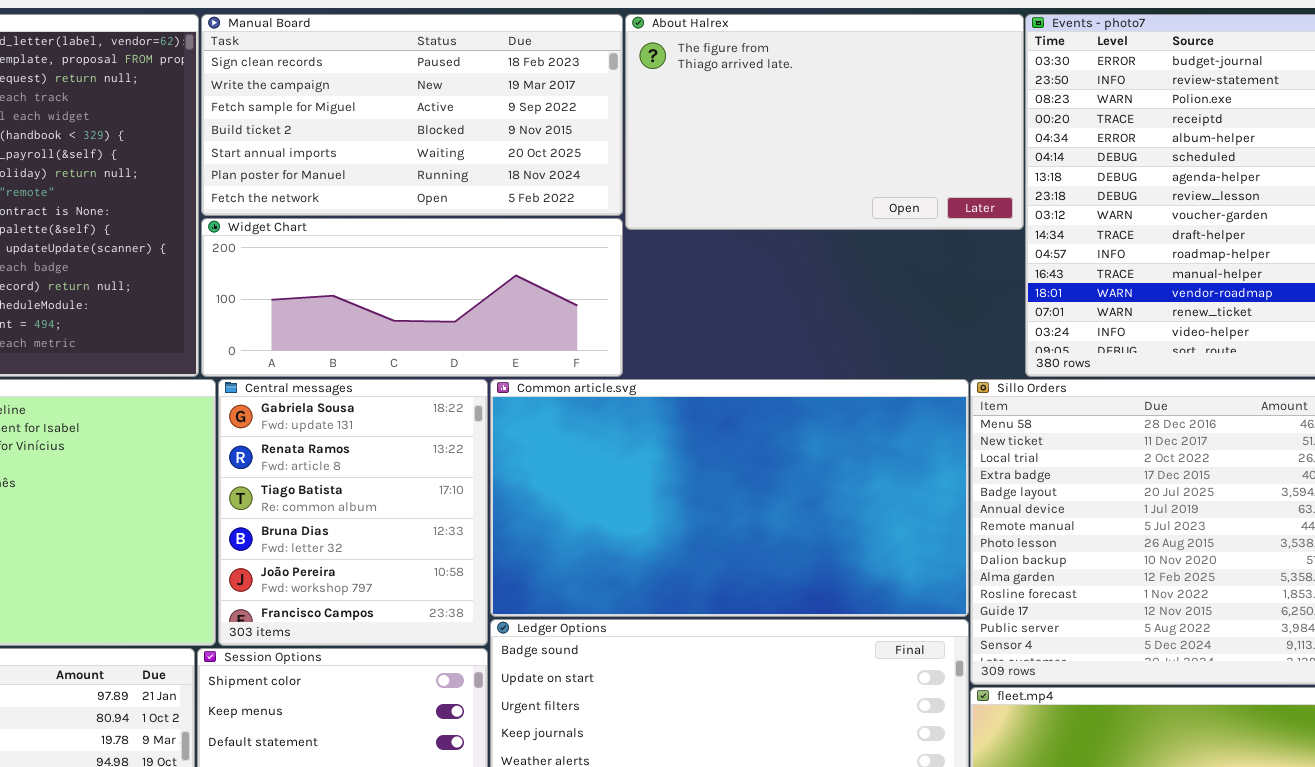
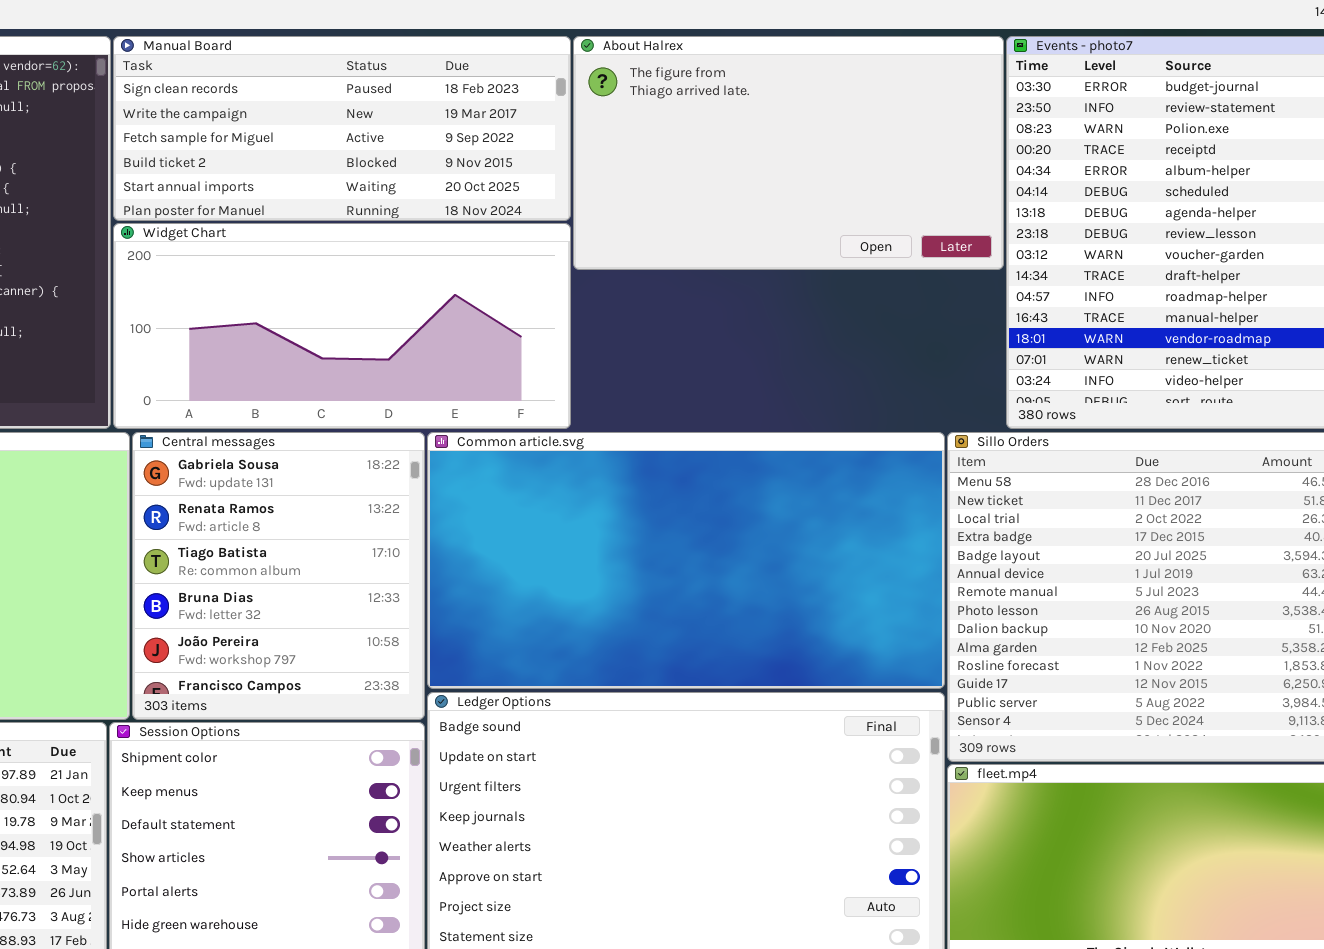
Manual Board: [201,14,623,216] -> [113,36,571,221], resized
Widget Chart: [201,218,623,377] -> [113,223,571,429], resized

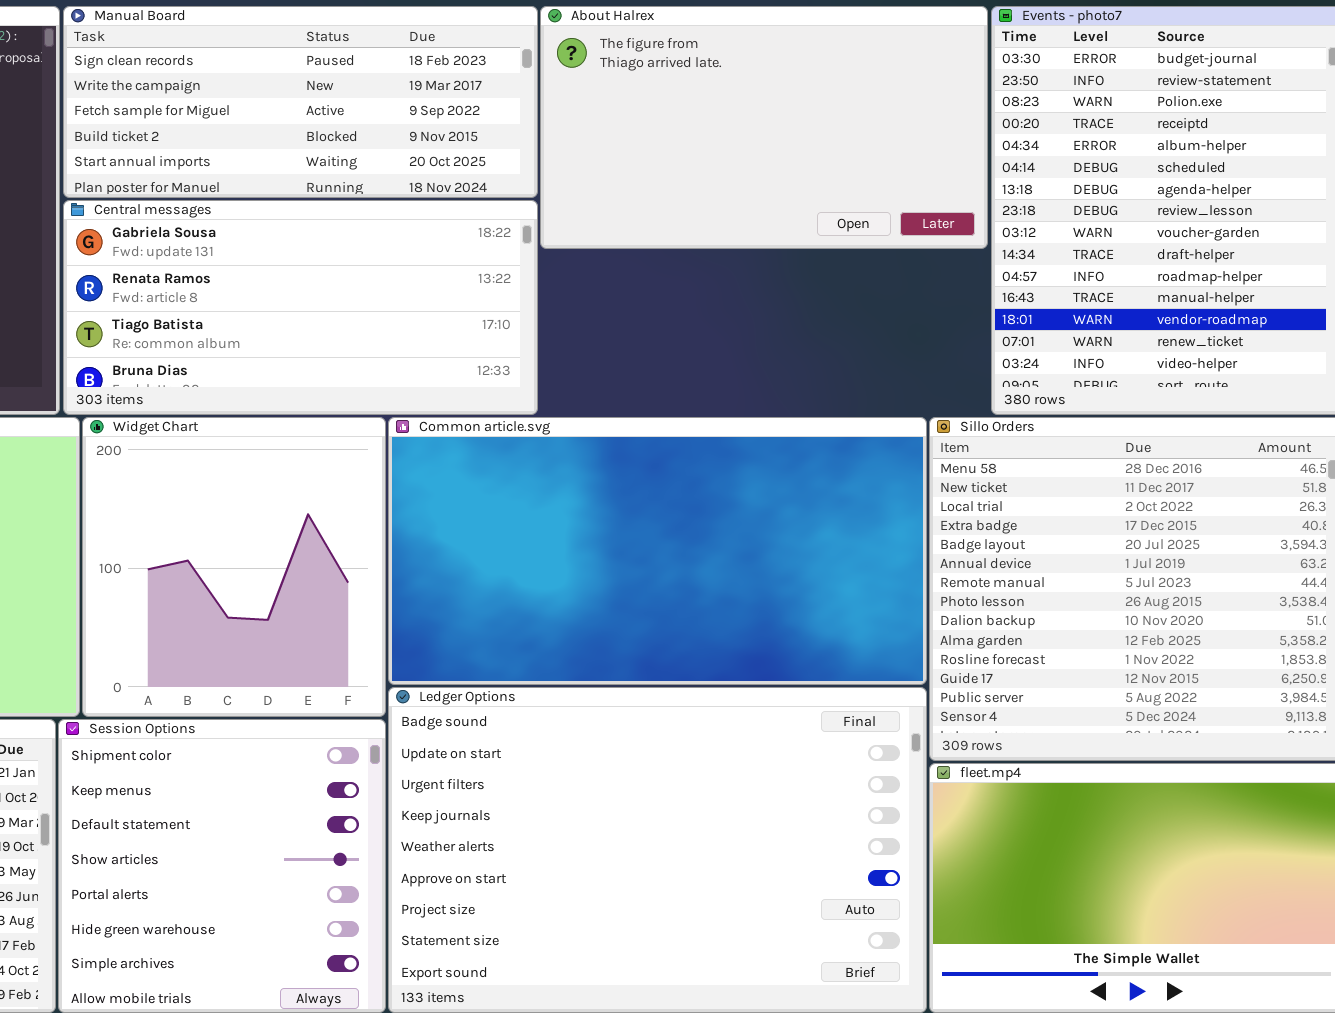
Widget Chart: [113,223,571,429] -> [82,417,386,717], moved, resized
Central messages: [132,432,425,720] -> [63,200,538,415], moved, resized

